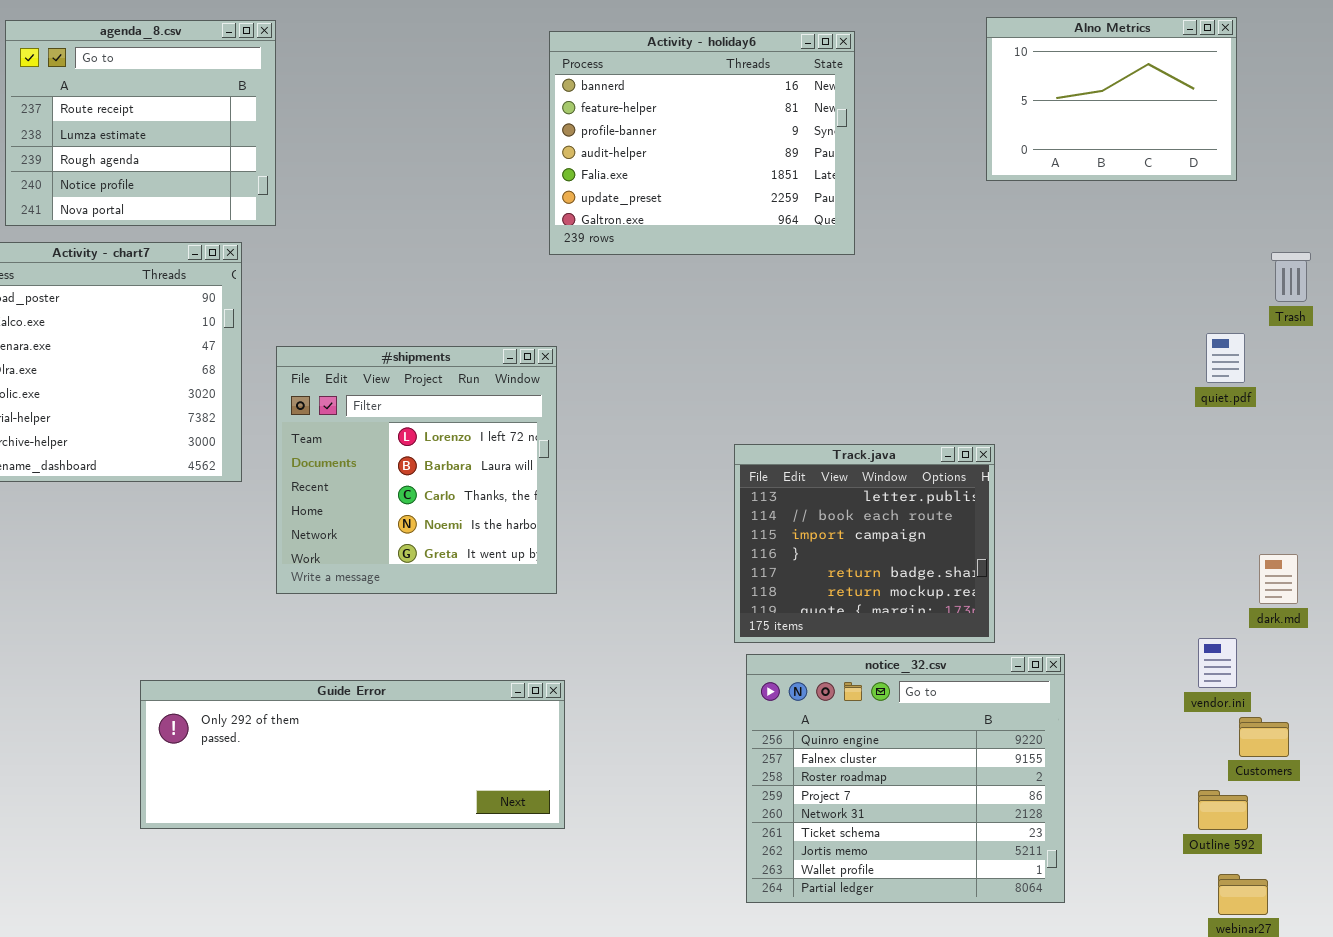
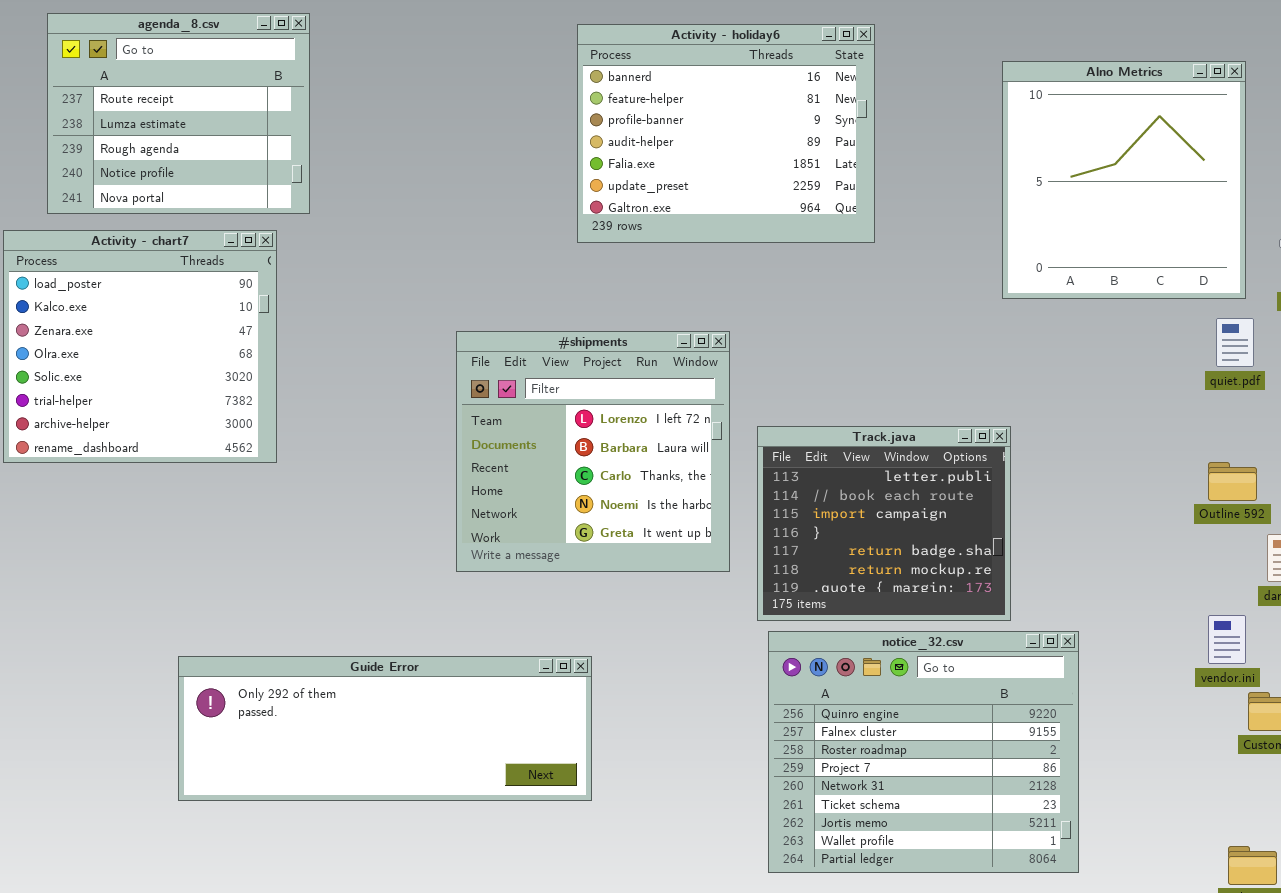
Alno Metrics: [986,17,1237,181] -> [1002,61,1246,299], moved, resized
#shipments: [276,346,557,594] -> [456,331,730,572], moved
Outline 592: [1198,790,1248,830] -> [1208,462,1257,501], moved

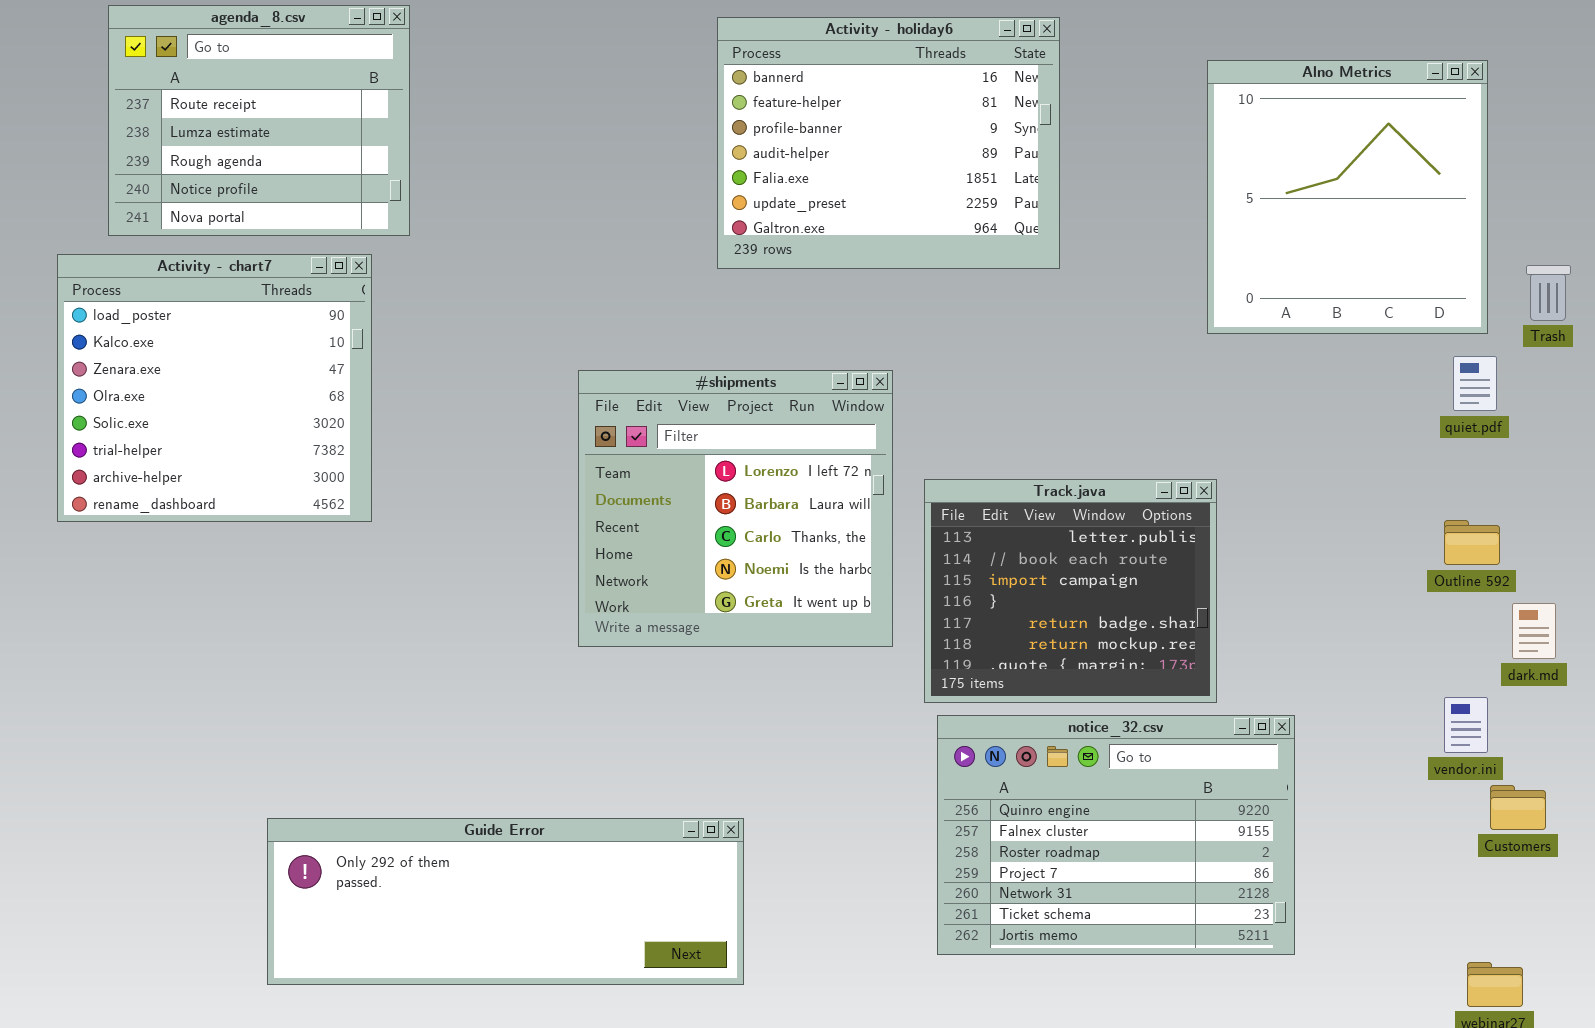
notice_32.csv: [768,631,1079,873] -> [937,715,1295,955], resized
Guide Error: [178,656,592,801] -> [267,818,744,985], moved

